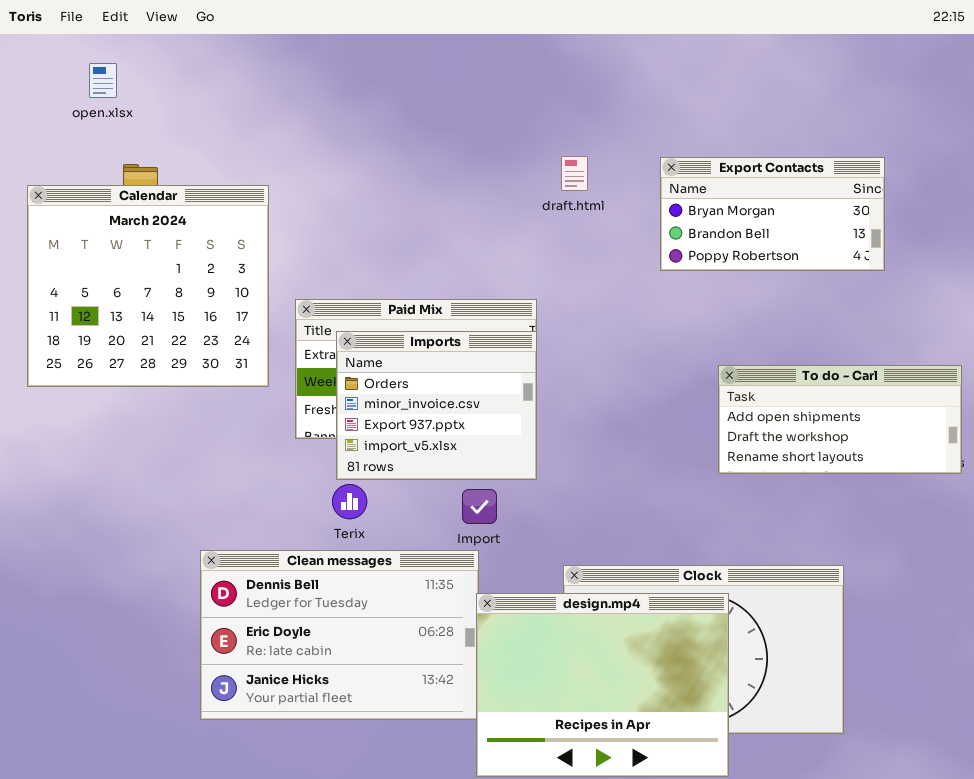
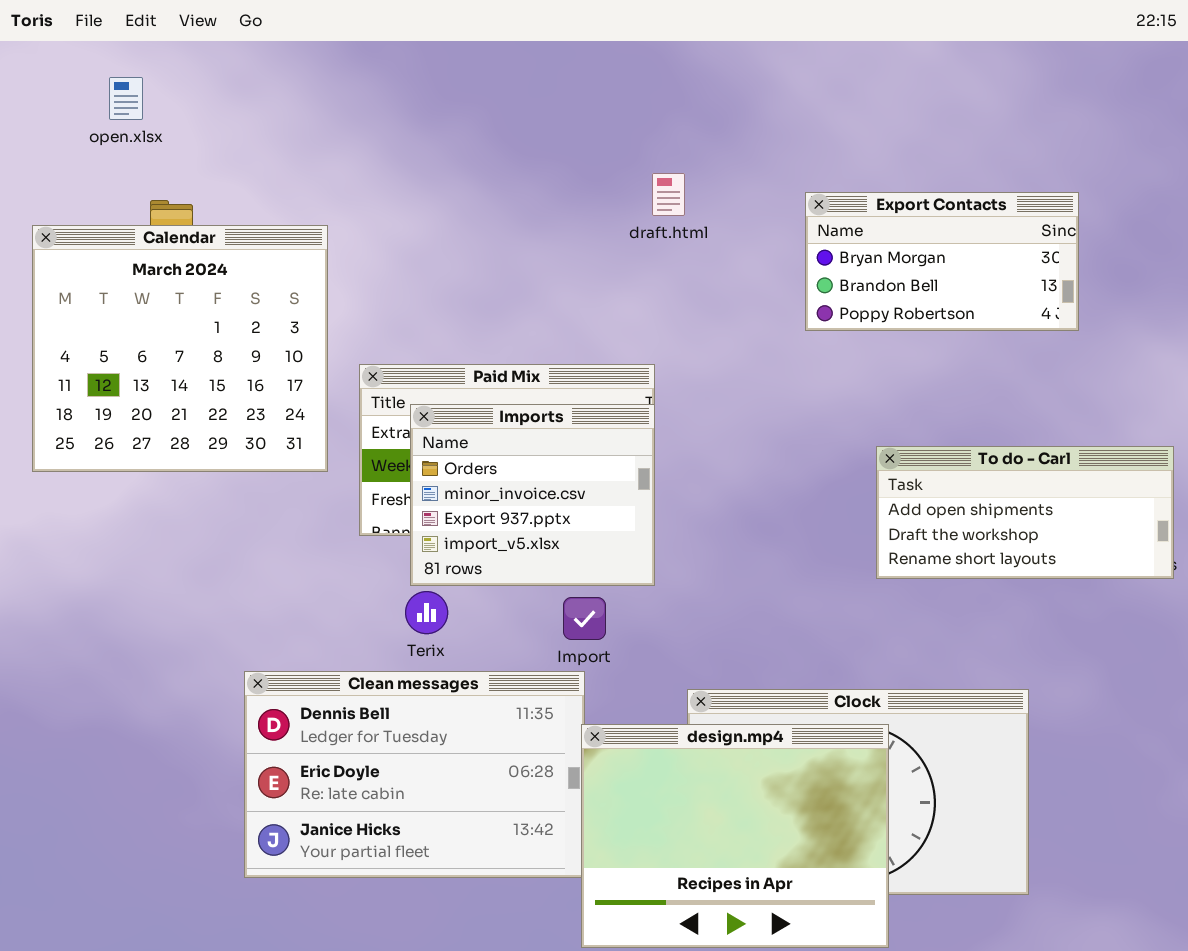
draft.html: [561,156,588,191] -> [652,173,685,216], moved

